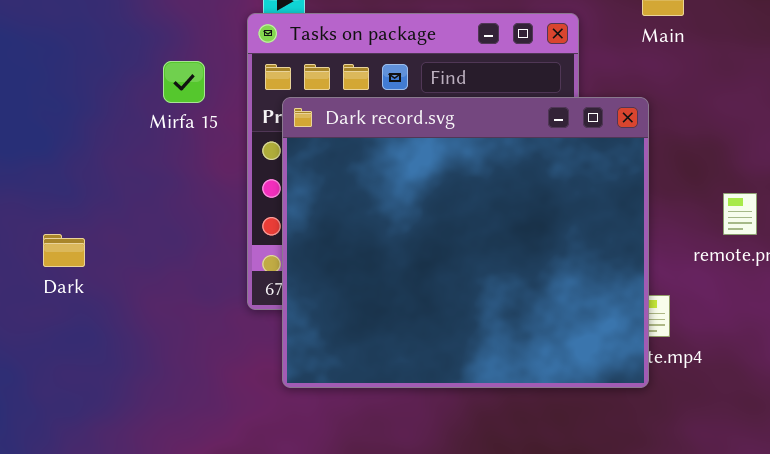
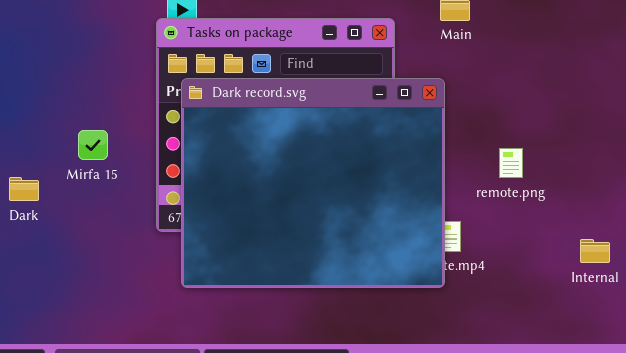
Mirfa 15: [163,61,205,103] -> [78,130,108,160], moved

